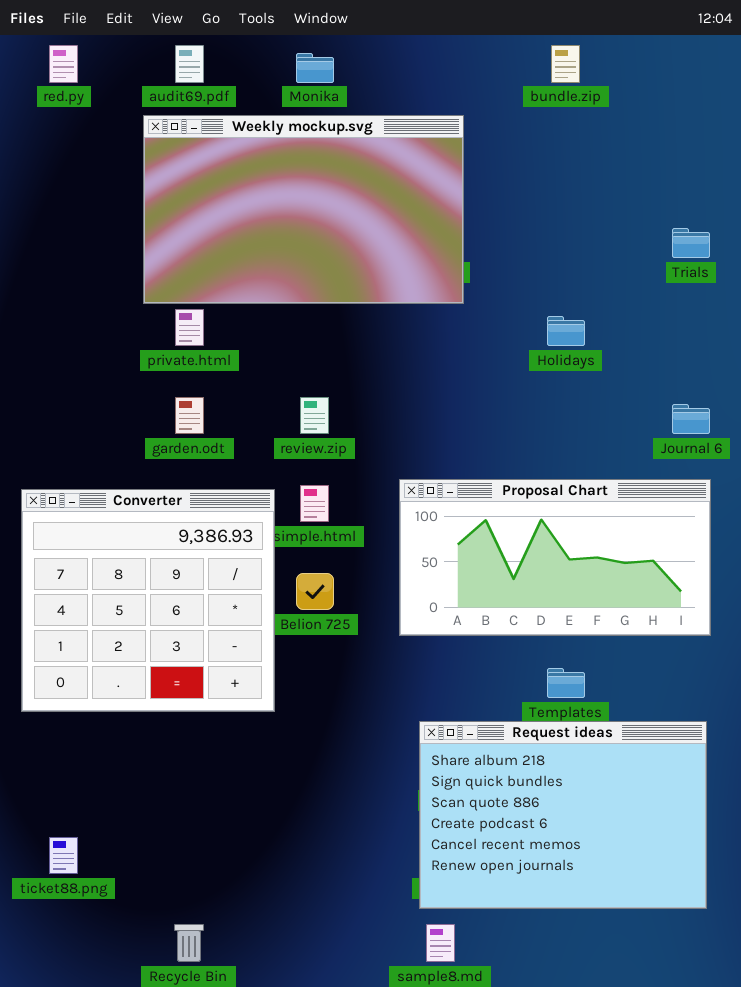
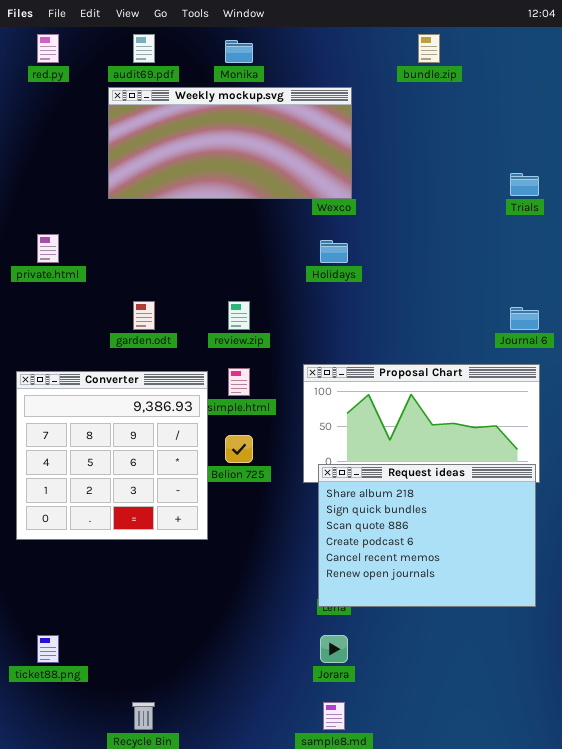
Weekly mockup.svg: [143,115,464,304] -> [108,87,352,199], resized
private.html: [175,309,204,346] -> [37,234,59,263], moved
Holidays: [547,316,585,346] -> [320,240,348,263], moved
Request ideas: [419,721,707,909] -> [318,464,536,607], moved

